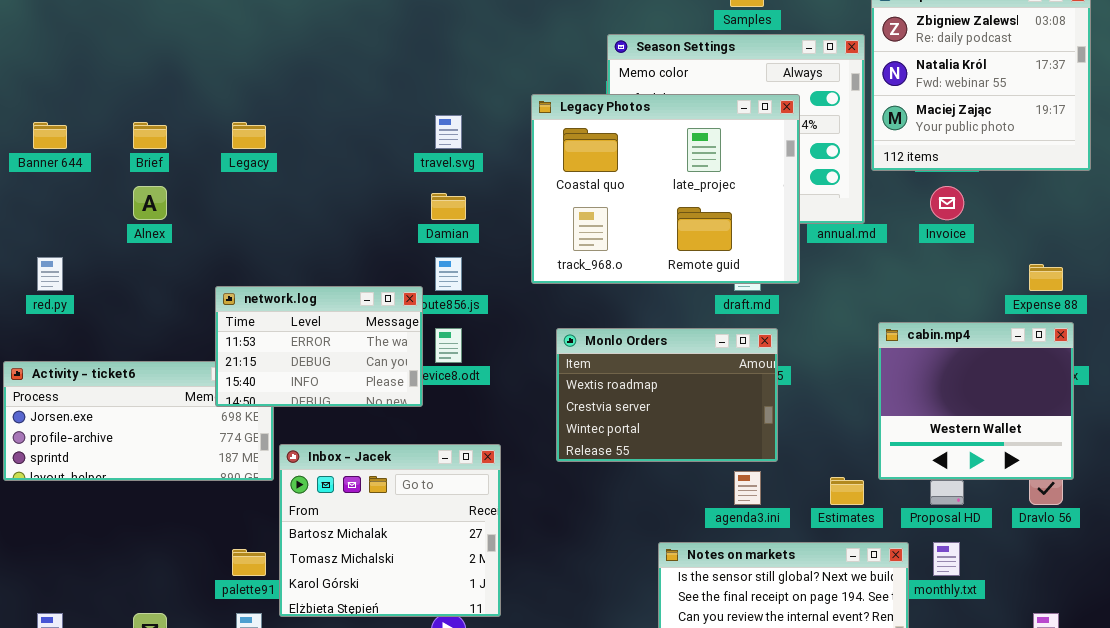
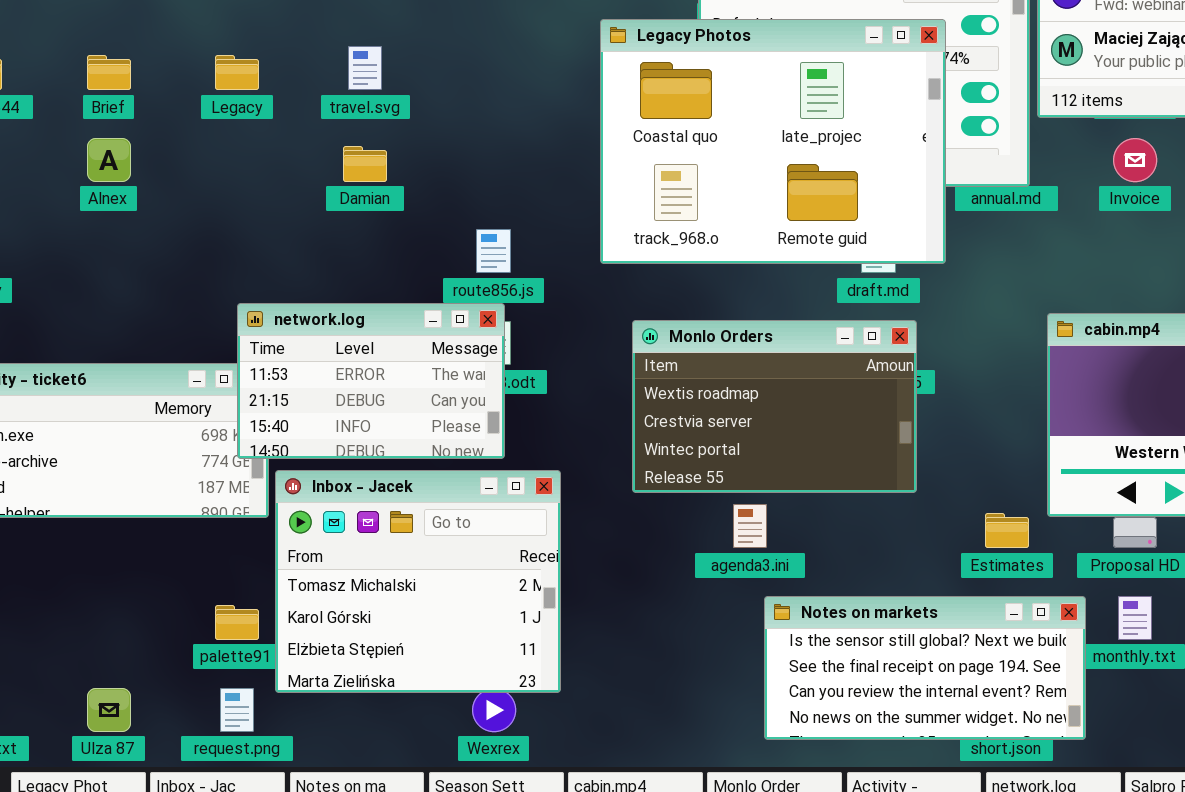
travel.svg: [435,115,462,149] -> [348,46,382,90], moved
Damian: [431,193,466,220] -> [343,146,387,182], moved
network.log: [215,286,423,407] -> [237,303,505,459], moved
Inbox - Jacek: [279,444,501,617] -> [275,470,561,693], scrolled down 1 row
agenda3.ini: [734,471,761,505] -> [733,504,767,548], moved

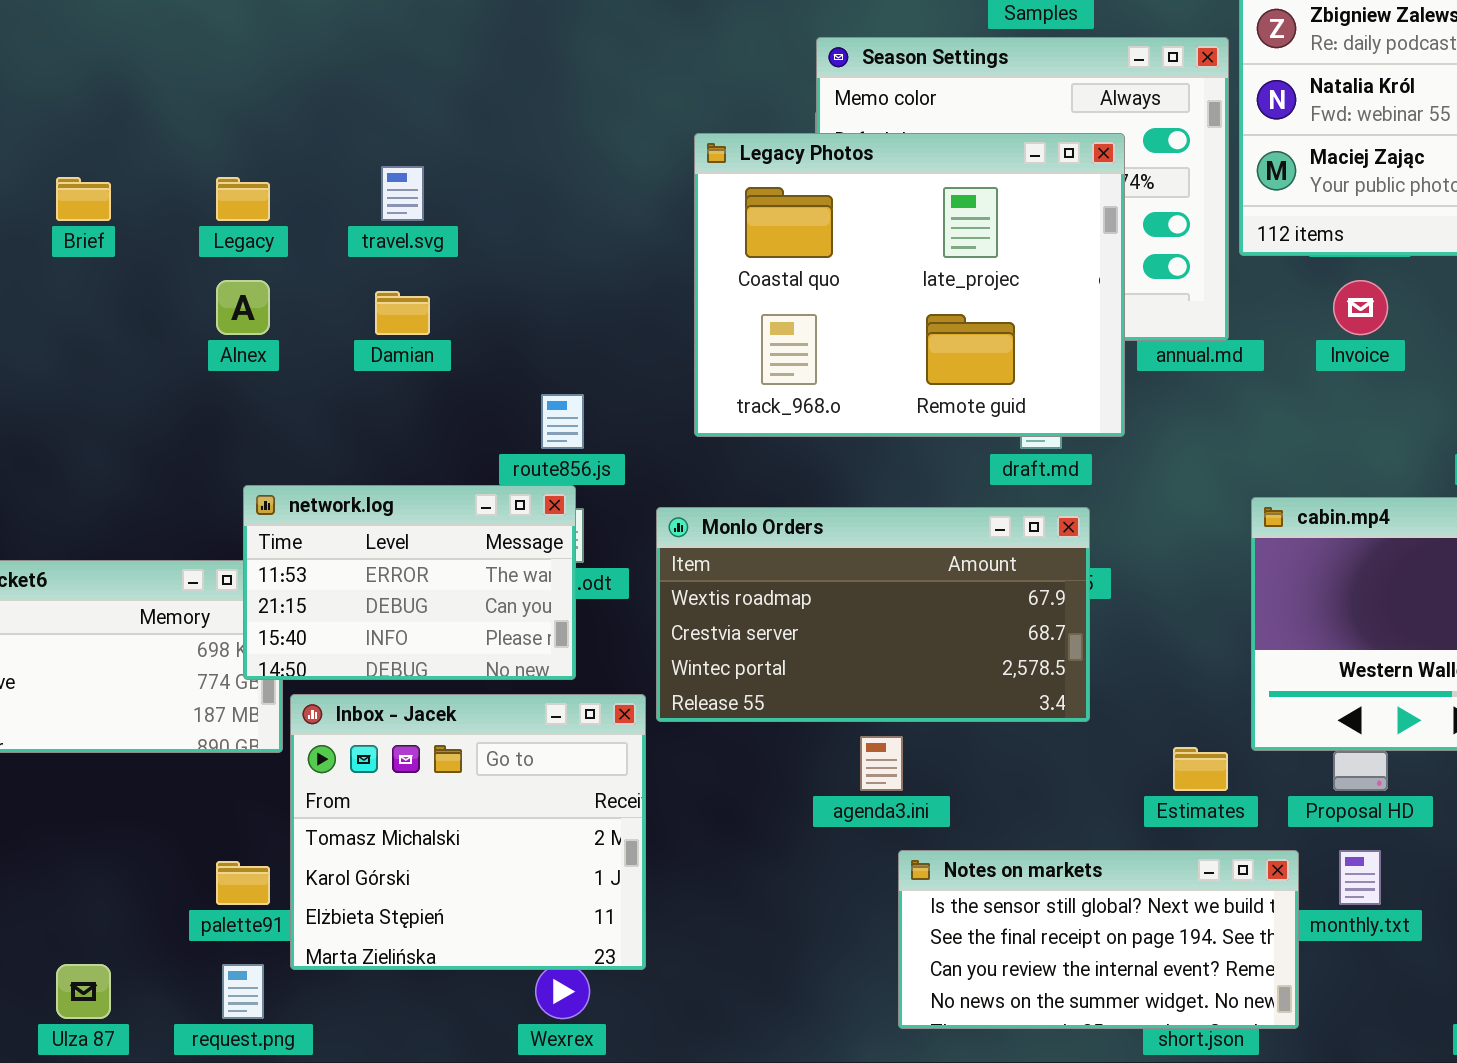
Alnex: [87,138,131,182] -> [216,280,270,335], moved
Monlo Orders: [632,320,917,493] -> [656,507,1090,722], resized

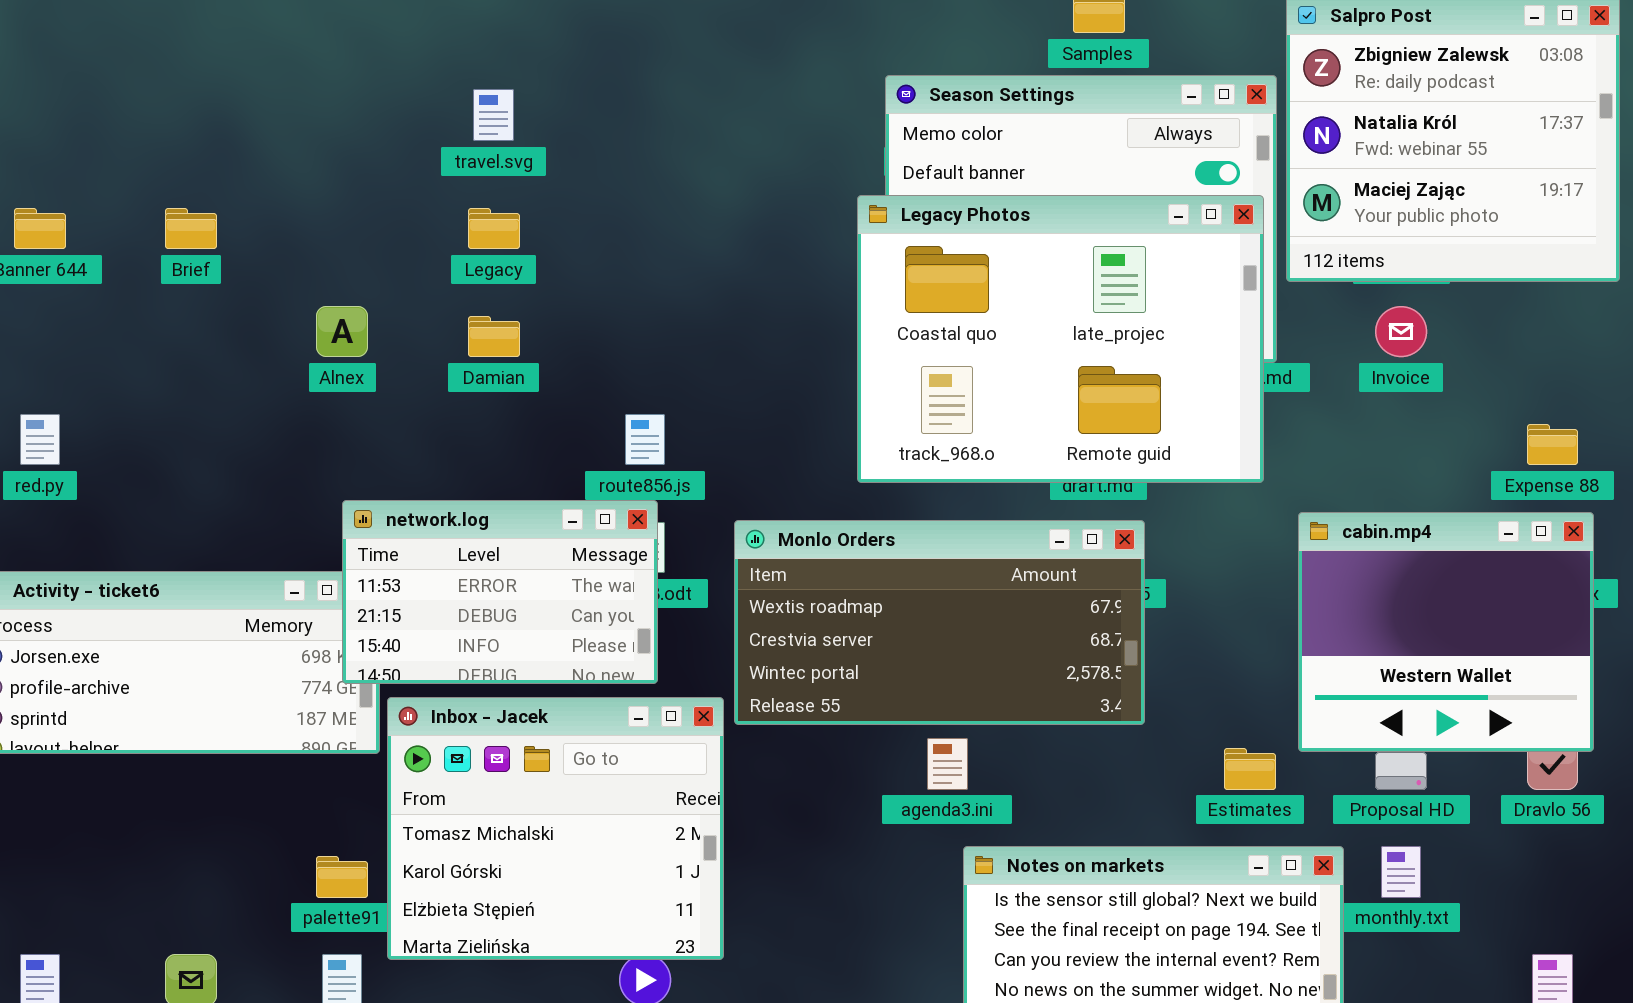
Legacy Photos: [694,133,1125,437] -> [857,195,1264,483], moved
travel.svg: [381,166,424,221] -> [473,89,514,141], moved
Legacy: [216,177,270,221] -> [468,208,520,249], moved

